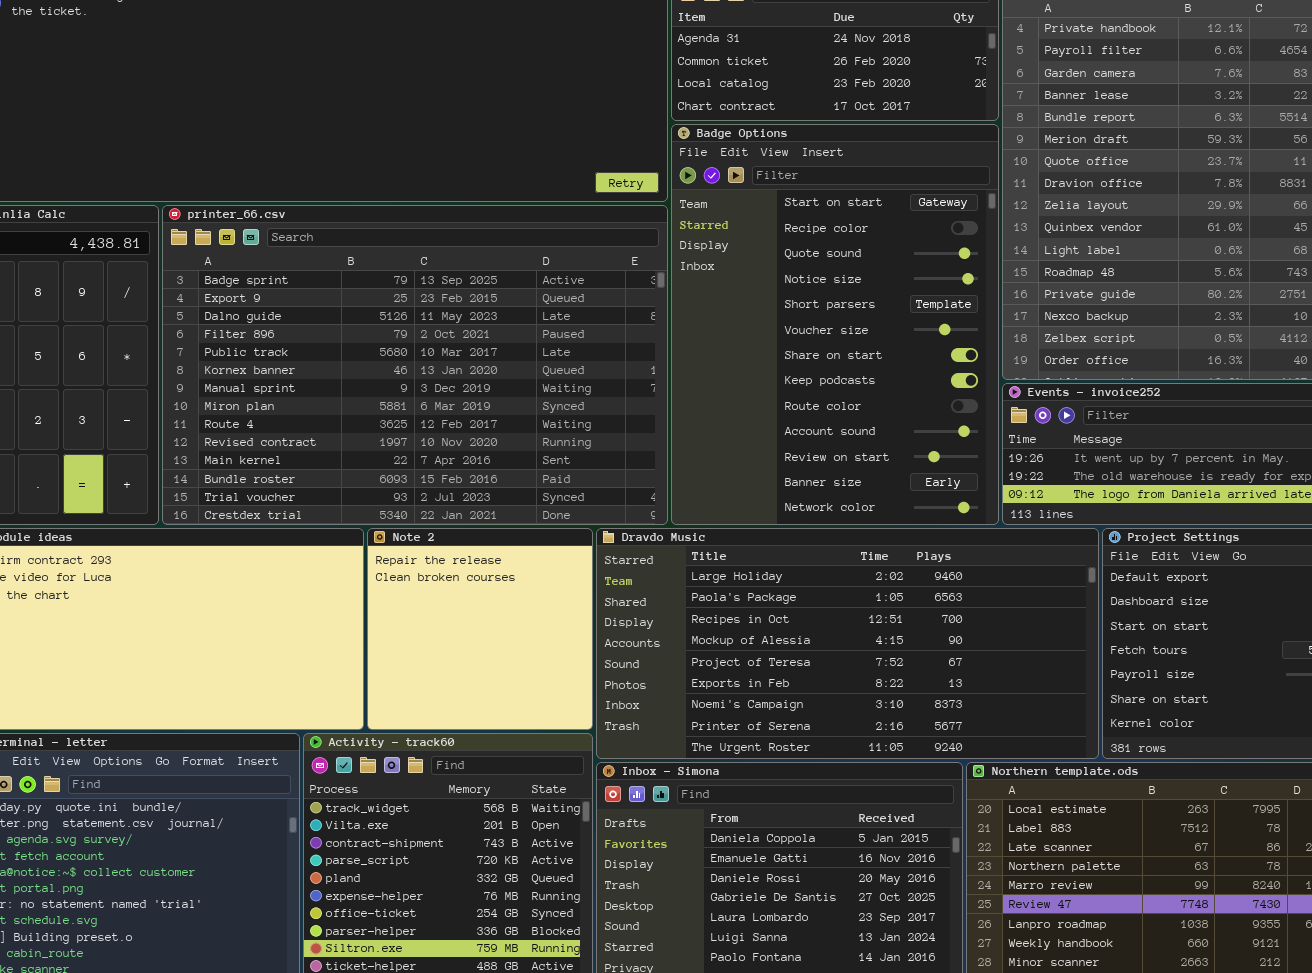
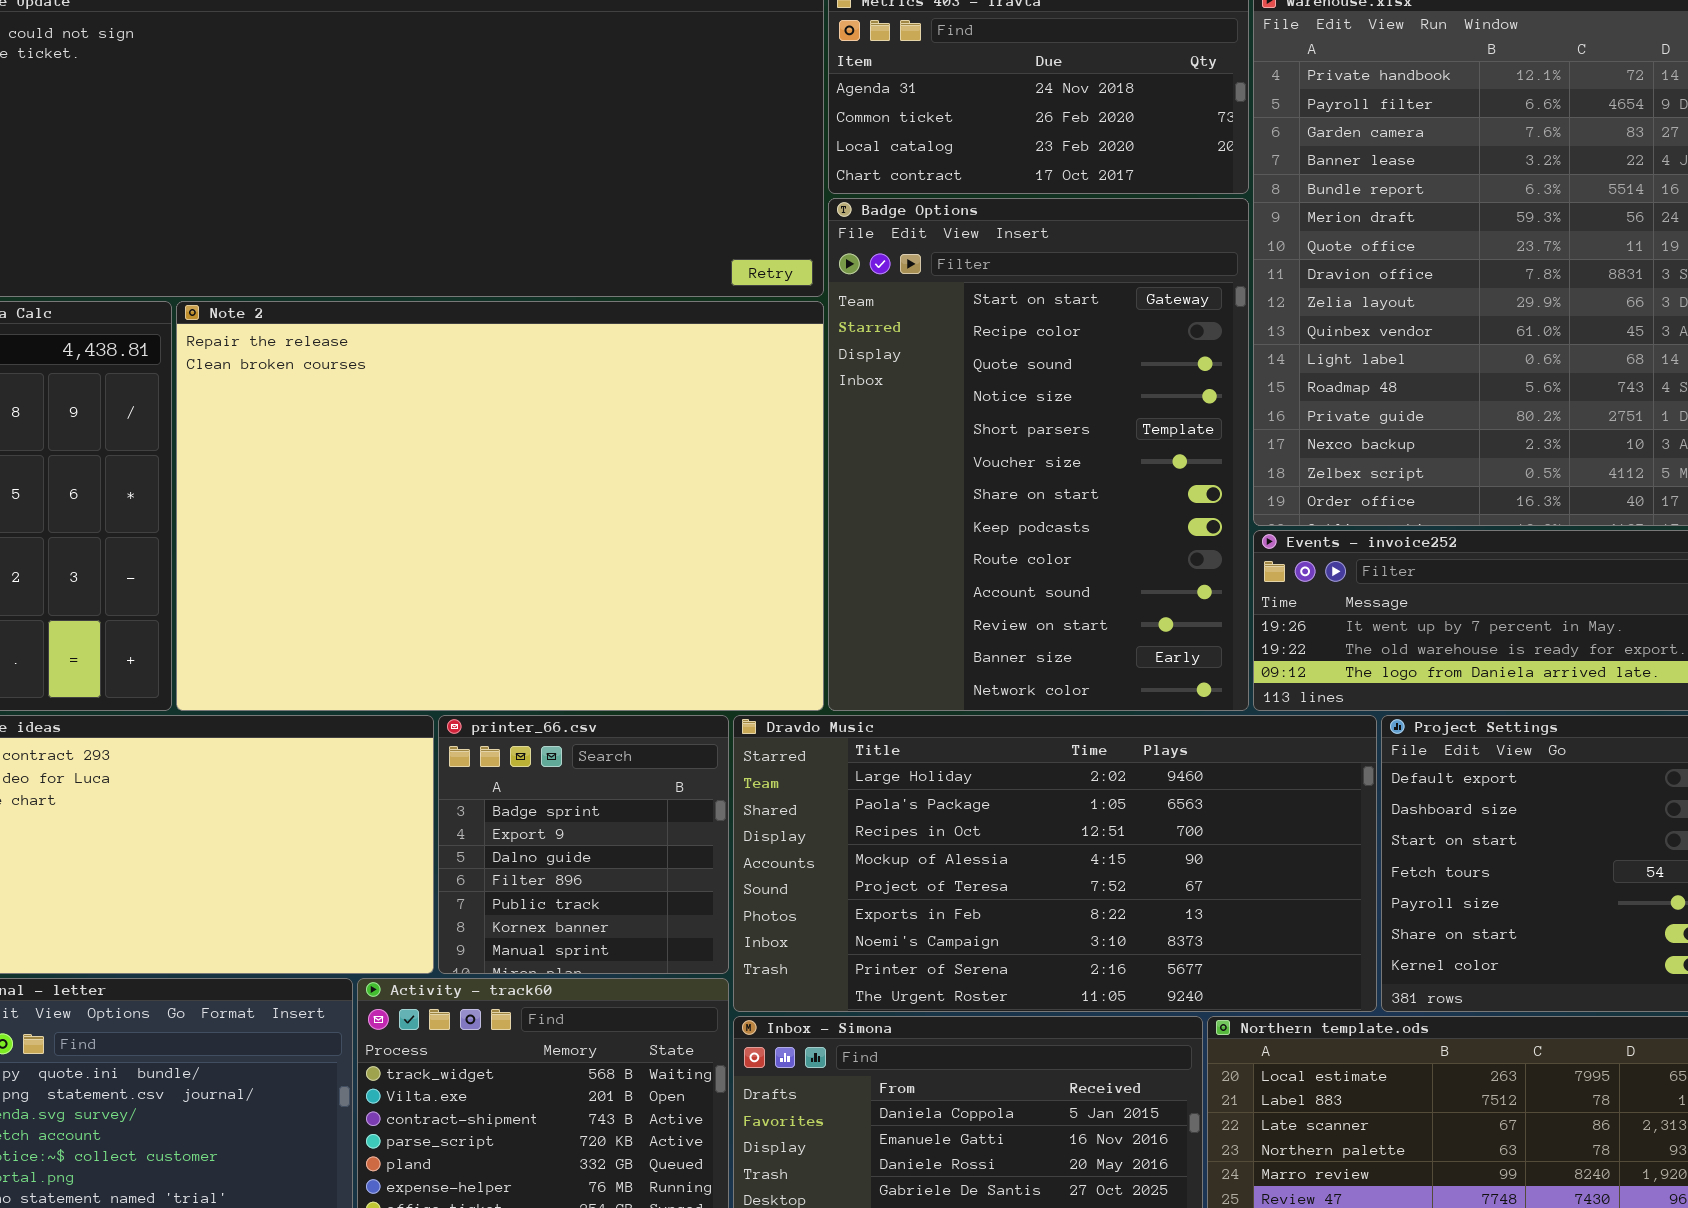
printer_66.csv: [162,205,668,525] -> [438,715,729,974], moved, resized
Note 2: [367,528,593,730] -> [176,301,824,711], moved, resized

